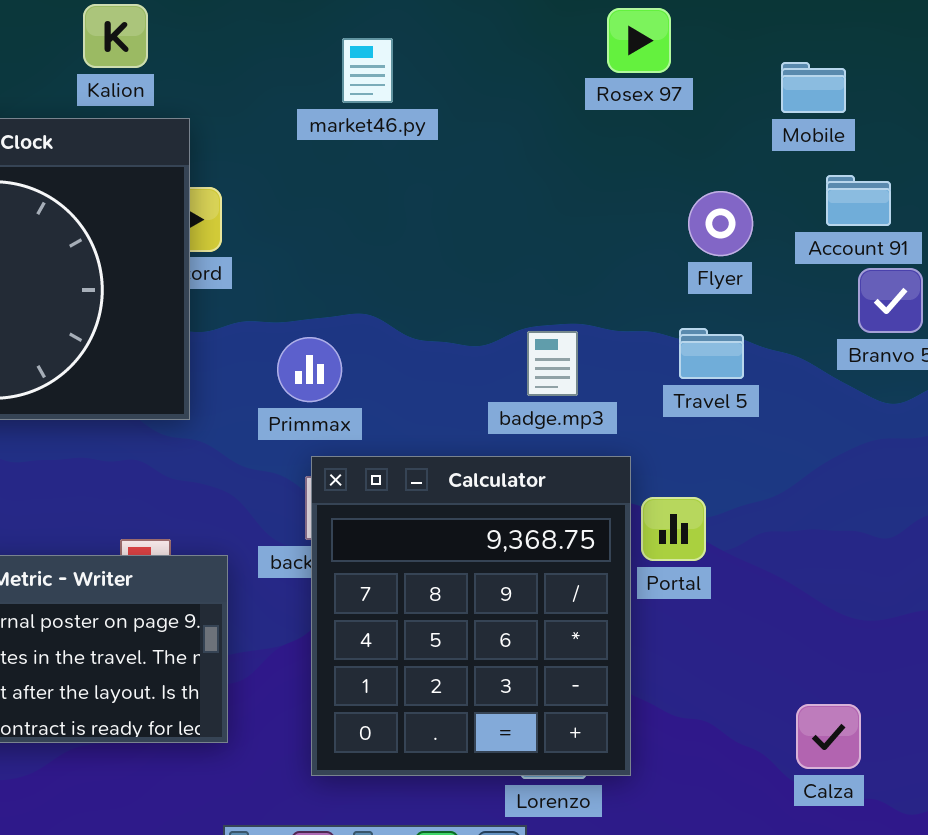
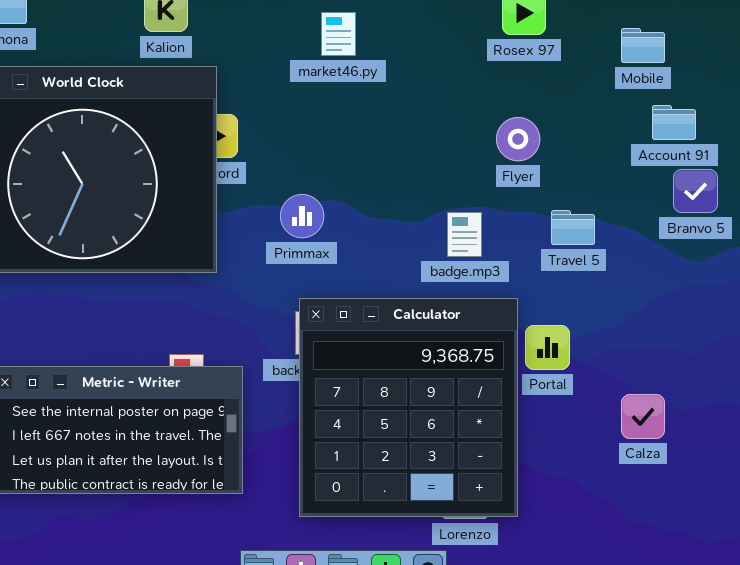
Flyer: [688,191,753,256] -> [496,117,540,161], moved
Primmax: [277,337,342,402] -> [280,194,324,238], moved
Calza: [796,704,861,769] -> [621,394,665,439], moved

